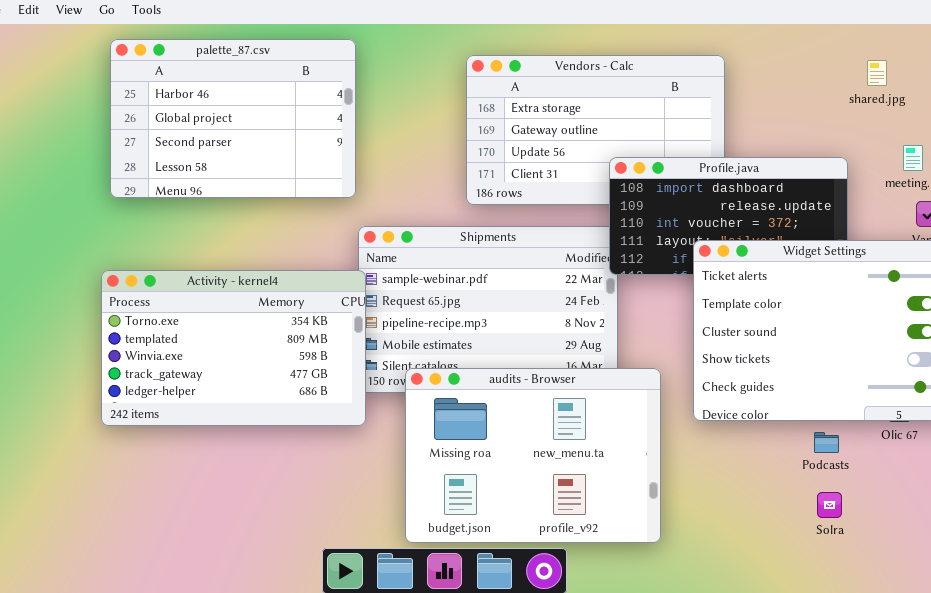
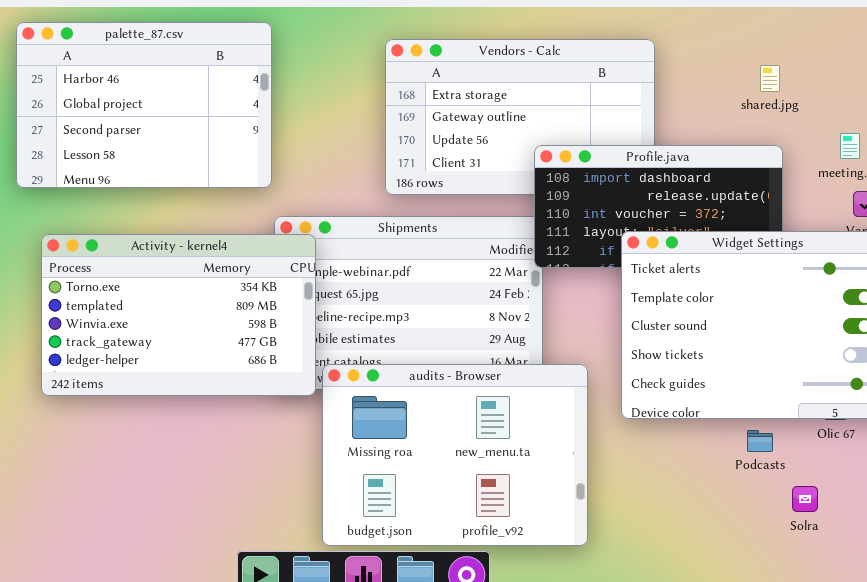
shared.jpg: [867,60,887,86] -> [760,65,780,92], moved
Activity - kernel4: [101,270,366,426] -> [41,234,316,396], moved
Solra: [817,492,842,518] -> [792,486,818,512], moved

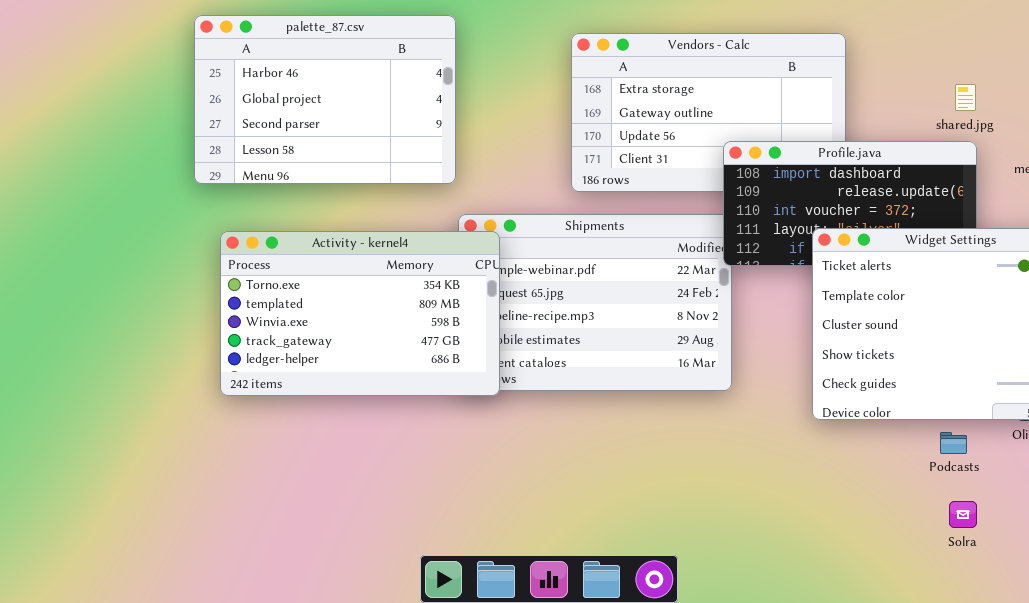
shared.jpg: [760,65,780,92] -> [955,84,976,111], moved
audits - Browser: [322,364,588,546] -> none, closed
Solra: [792,486,818,512] -> [949,501,977,528], moved

